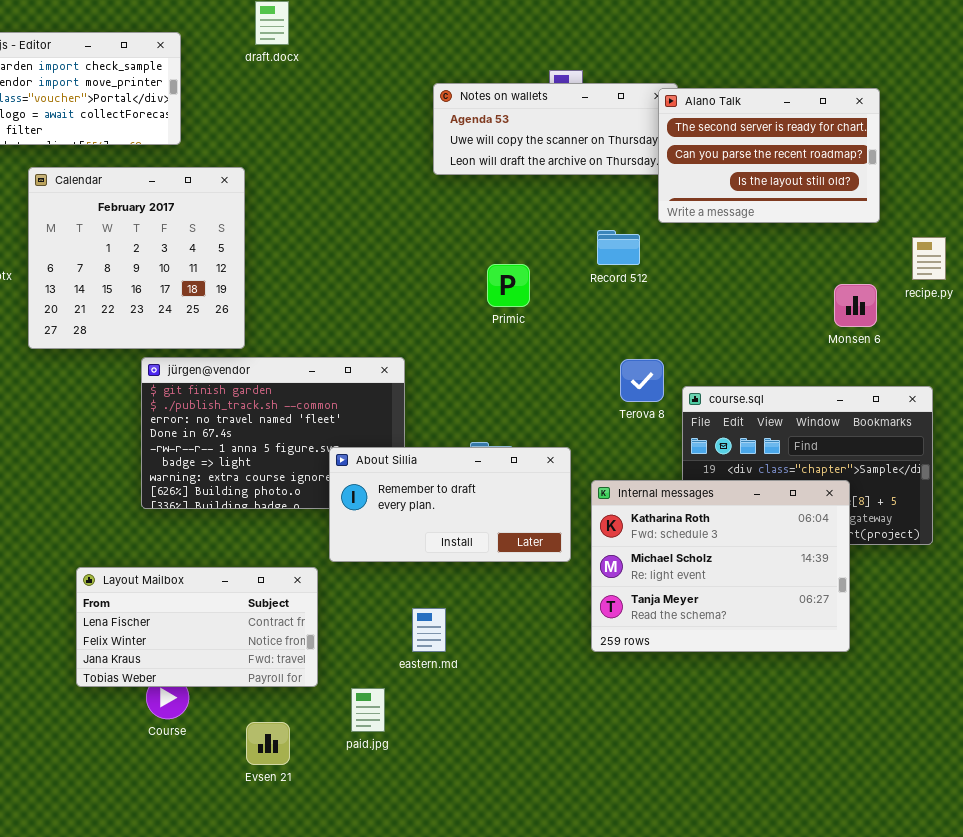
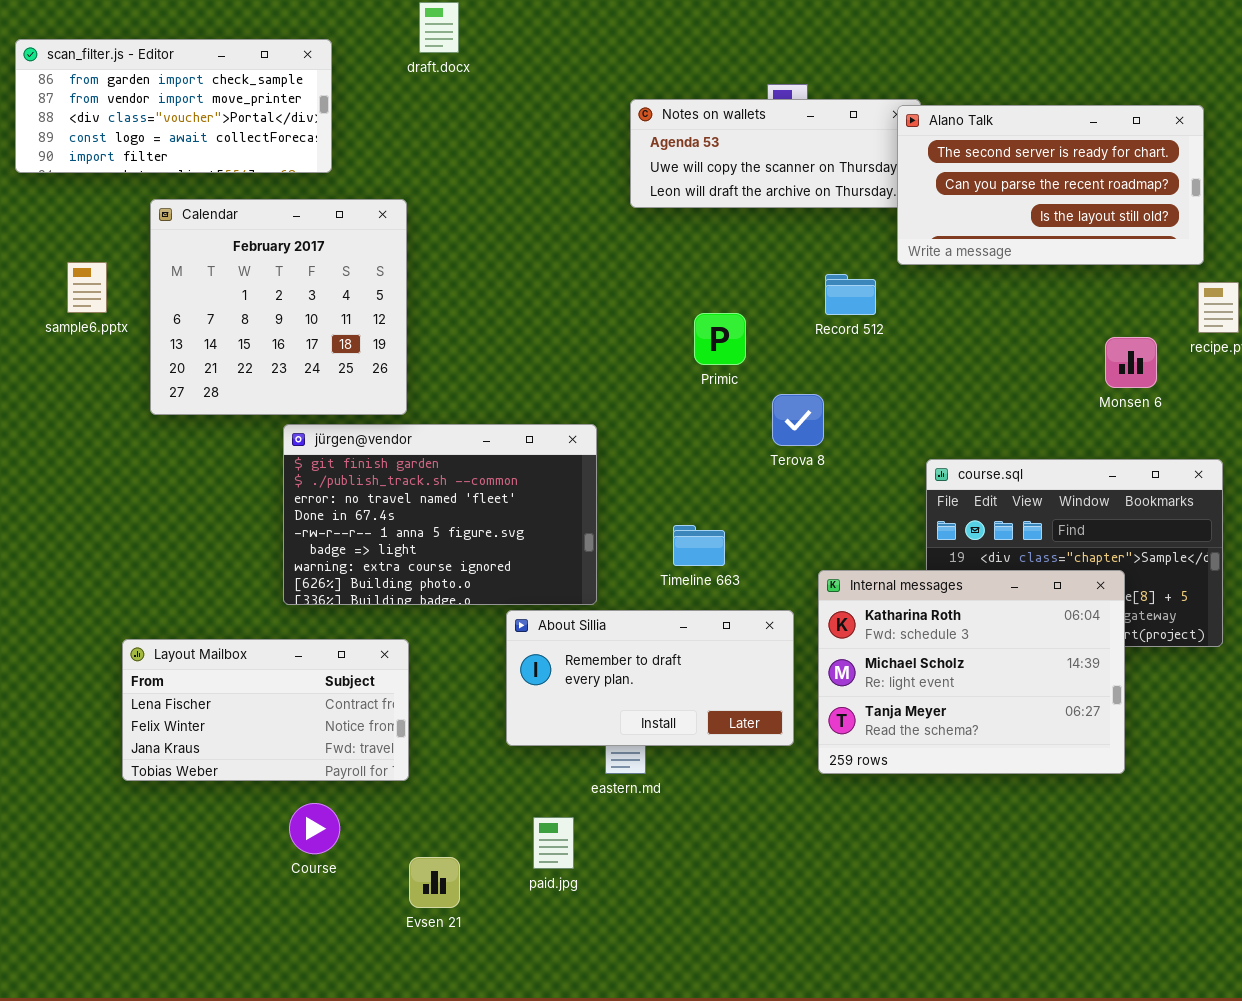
Alano Talk: [658,88,880,223] -> [897,105,1204,265], resized
Terova 8: [620,359,664,402] -> [772,394,824,446], moved
About Sillia: [329,447,571,562] -> [506,610,794,746], moved
Layout Mailbox: [76,567,318,687] -> [122,639,409,781], moved

